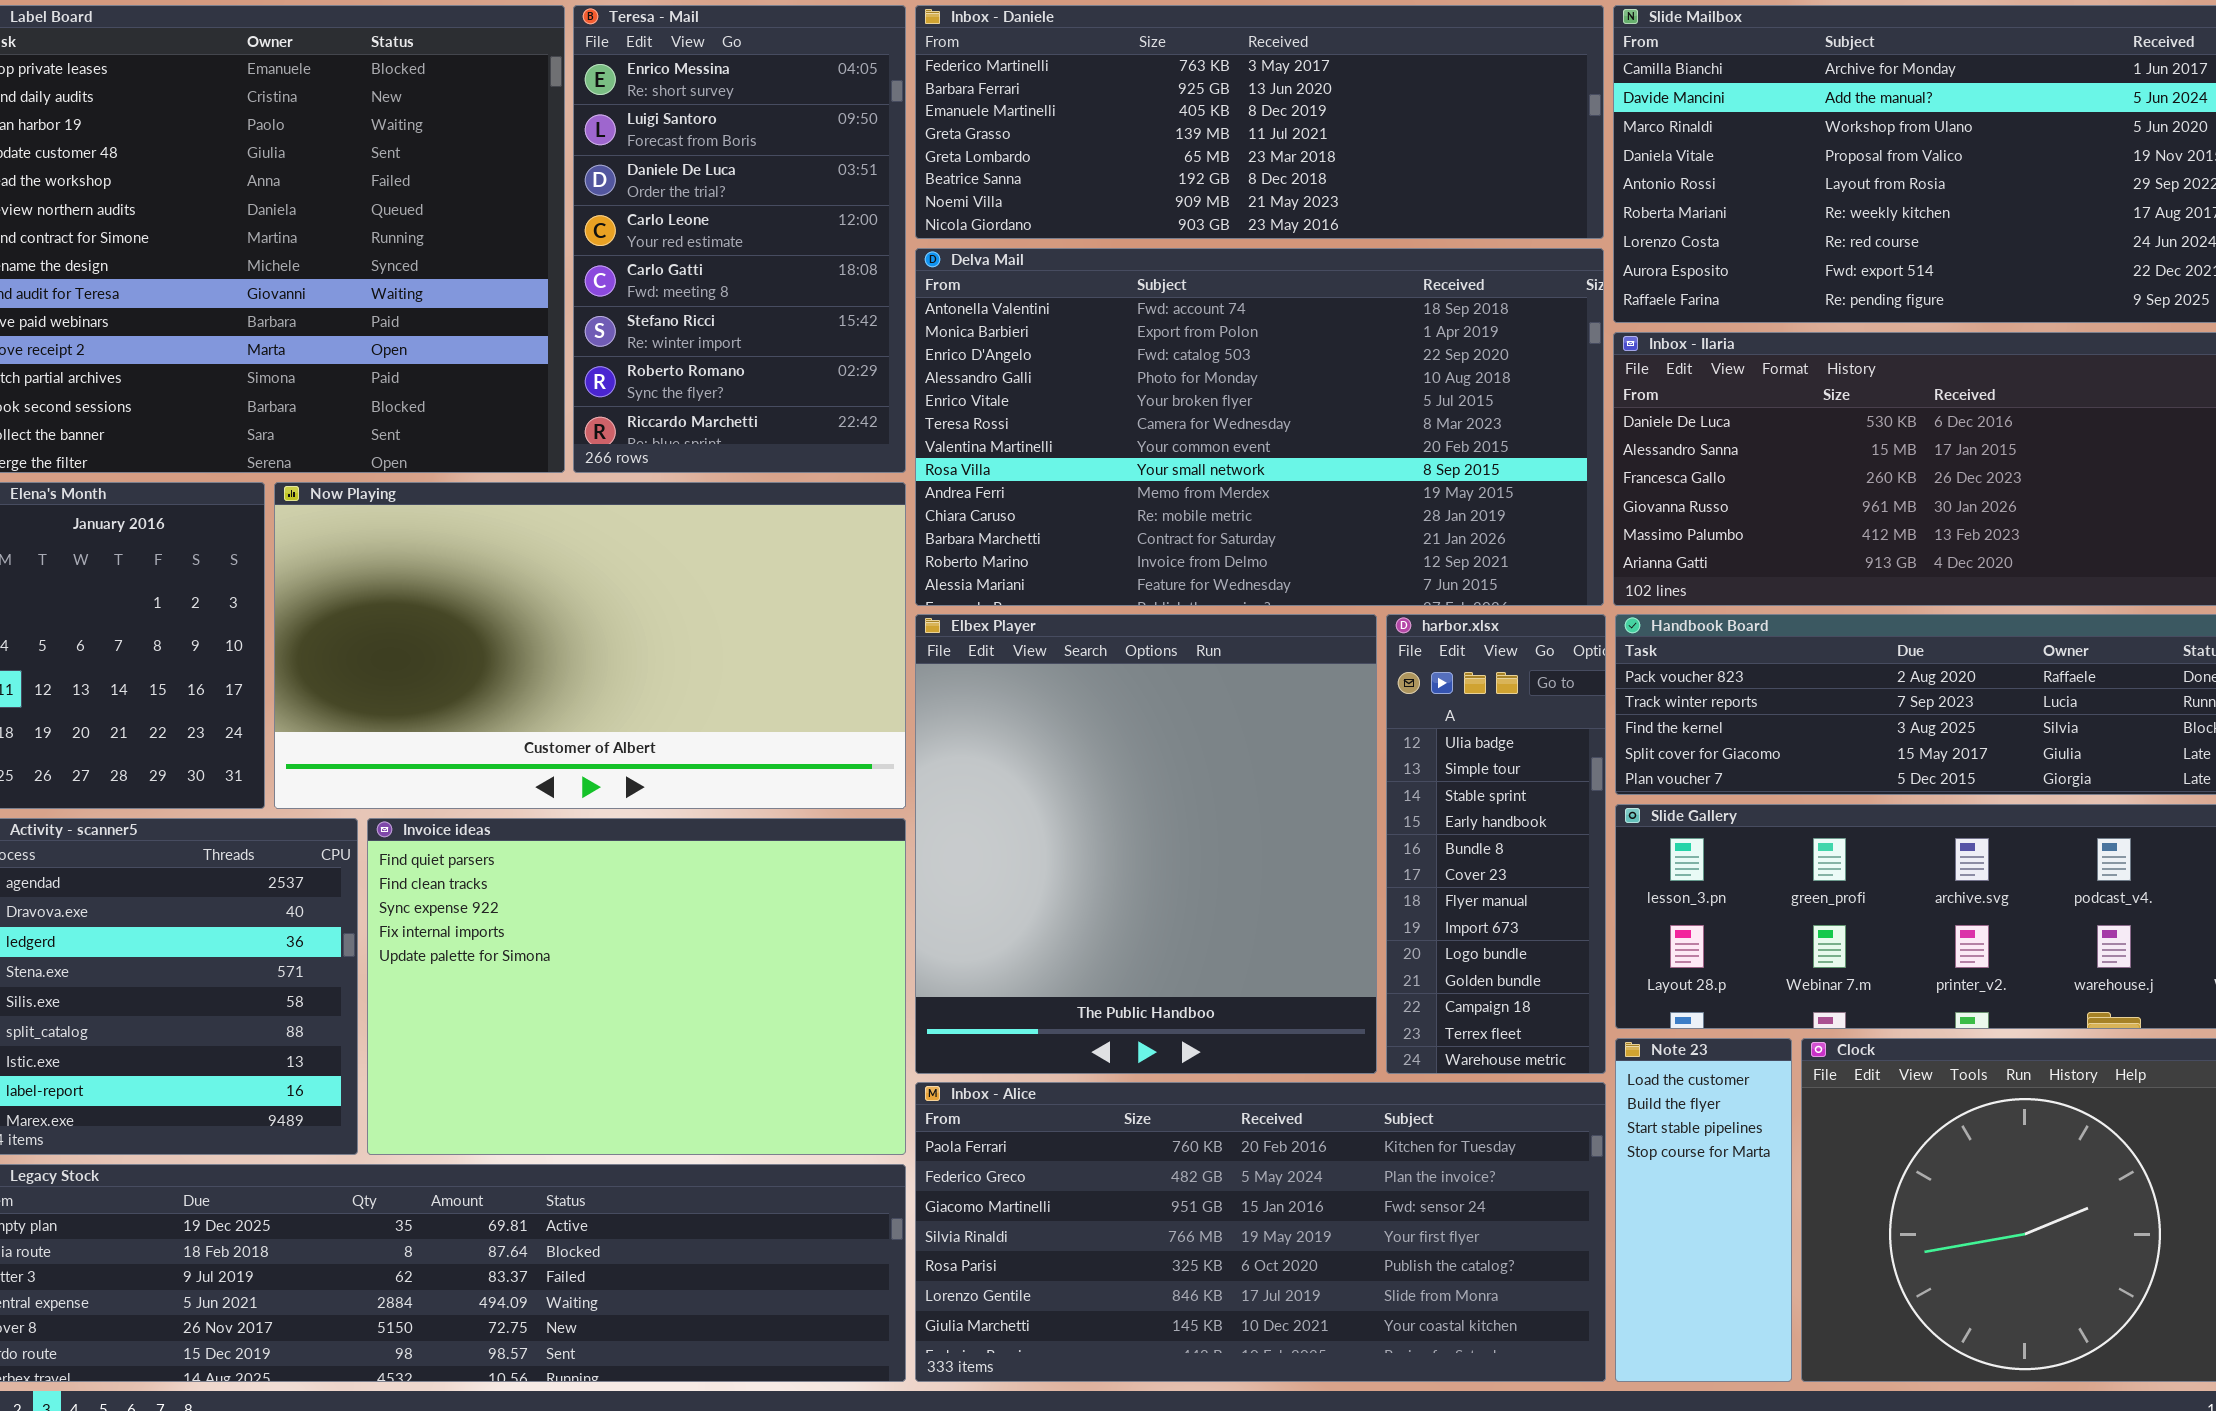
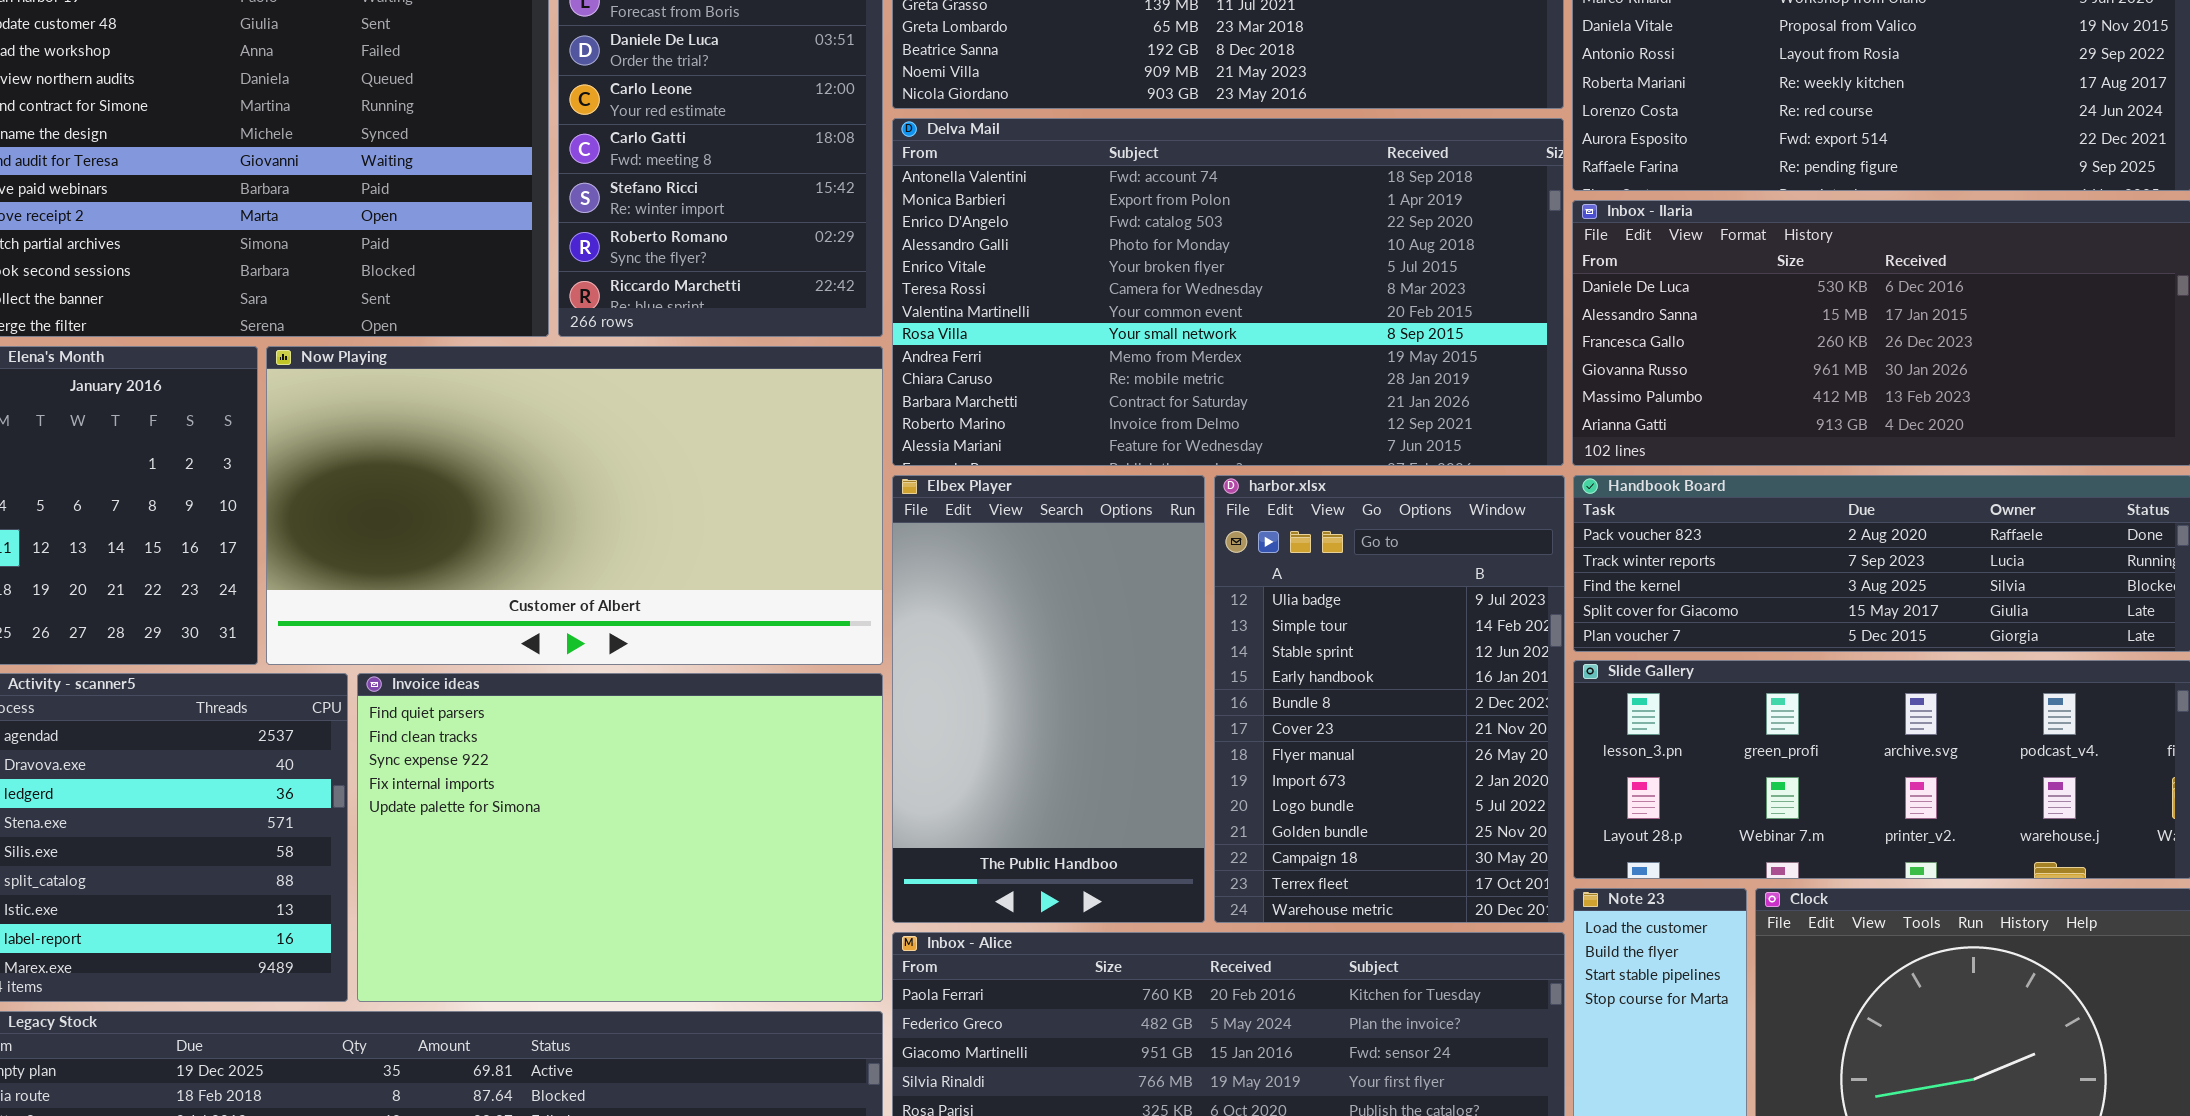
Elbex Player: [915,614,1377,1074] -> [892,475,1205,923], resized
harbor.xlsx: [1386,614,1606,1074] -> [1214,475,1565,923], resized

